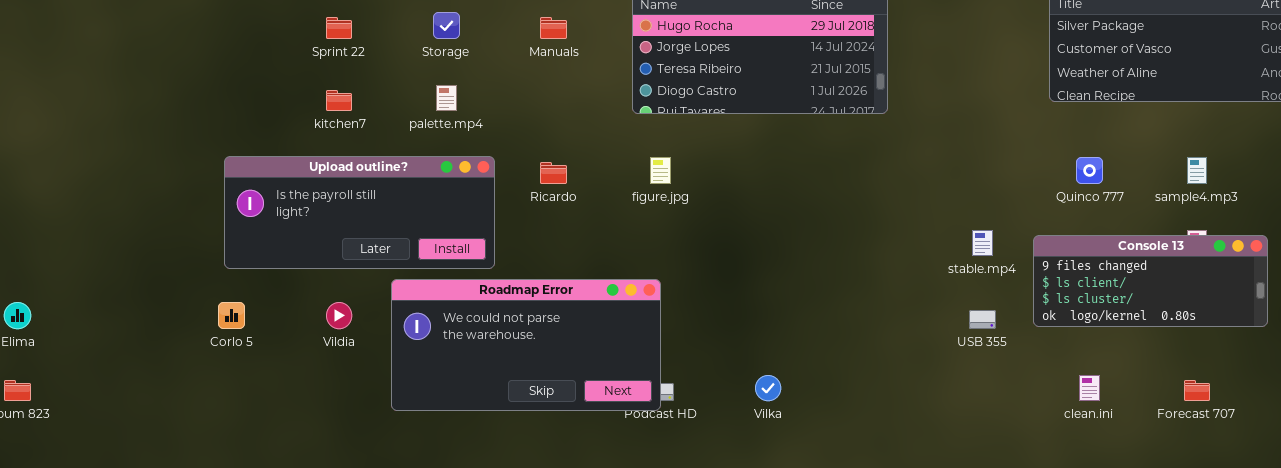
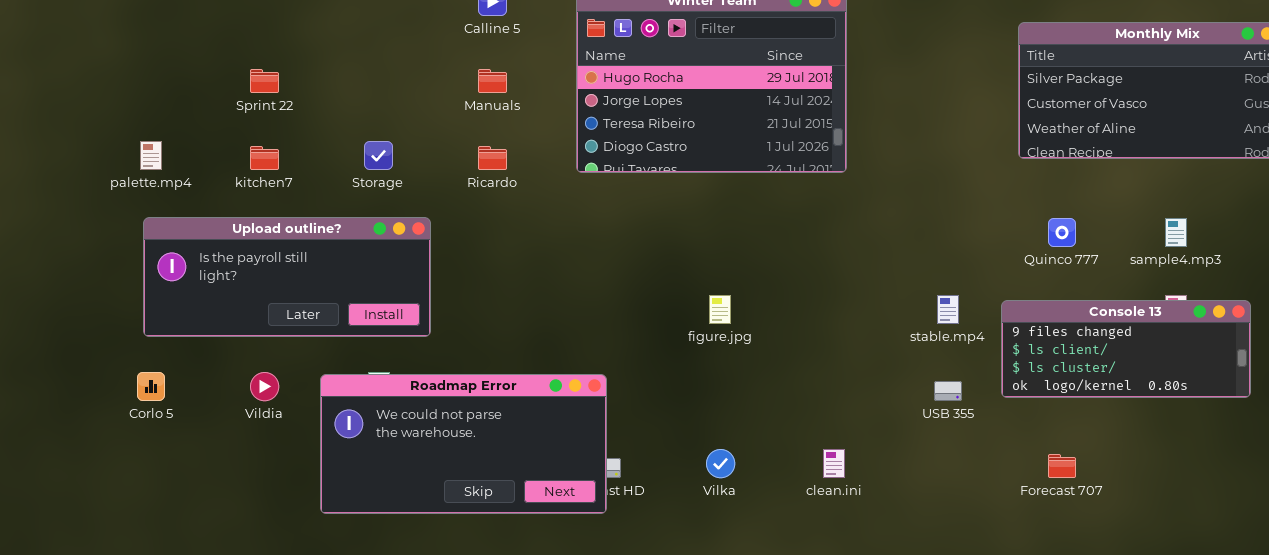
Storage: [433,12,460,39] -> [364,141,393,170], moved
palette.mp4: [436,85,457,111] -> [140,141,162,170], moved
figure.jpg: [650,157,671,184] -> [709,295,731,324], moved
Ricardo: [540,162,567,184] -> [478,146,507,170], moved
Roadmap Error: [391,279,661,411] -> [320,374,607,514], moved
clean.ini: [1079,375,1100,401] -> [823,449,845,478], moved
Forecast 707: [1184,380,1210,401] -> [1048,454,1076,478], moved

